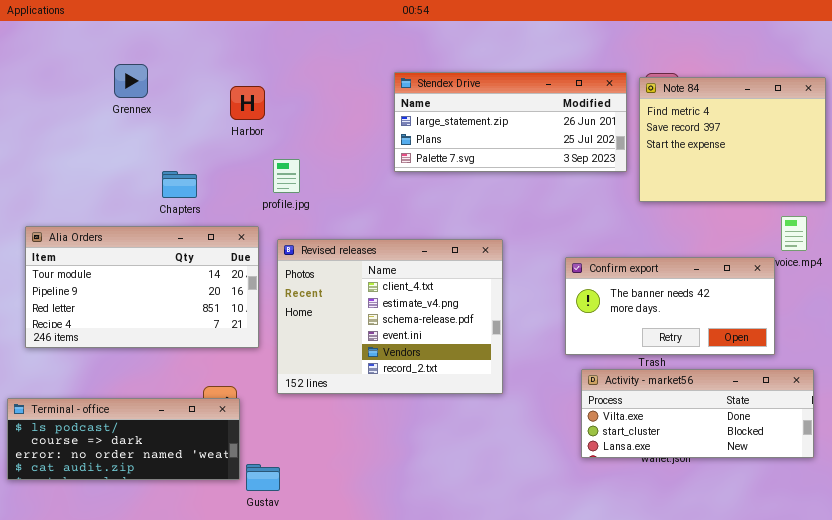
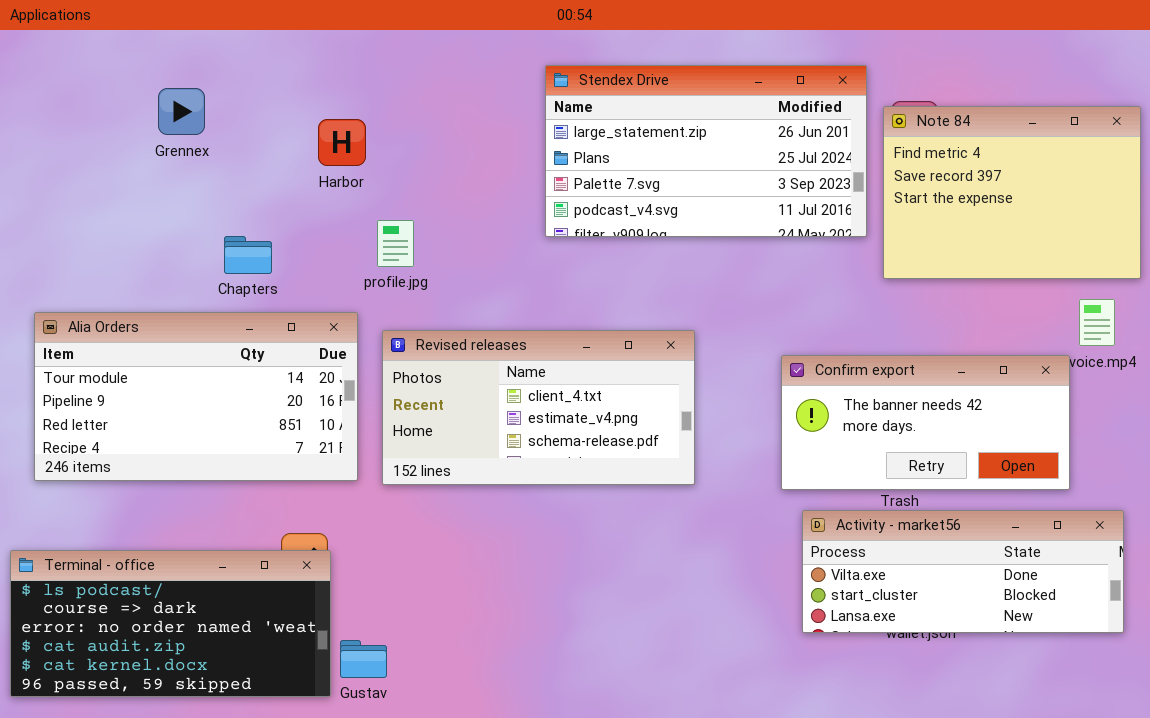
Stendex Drive: [394,72,627,172] -> [545,65,867,237], resized
Revised releases: [277,239,503,394] -> [382,330,695,485], resized
Terminal - office: [7,398,240,480] -> [10,550,331,697], resized

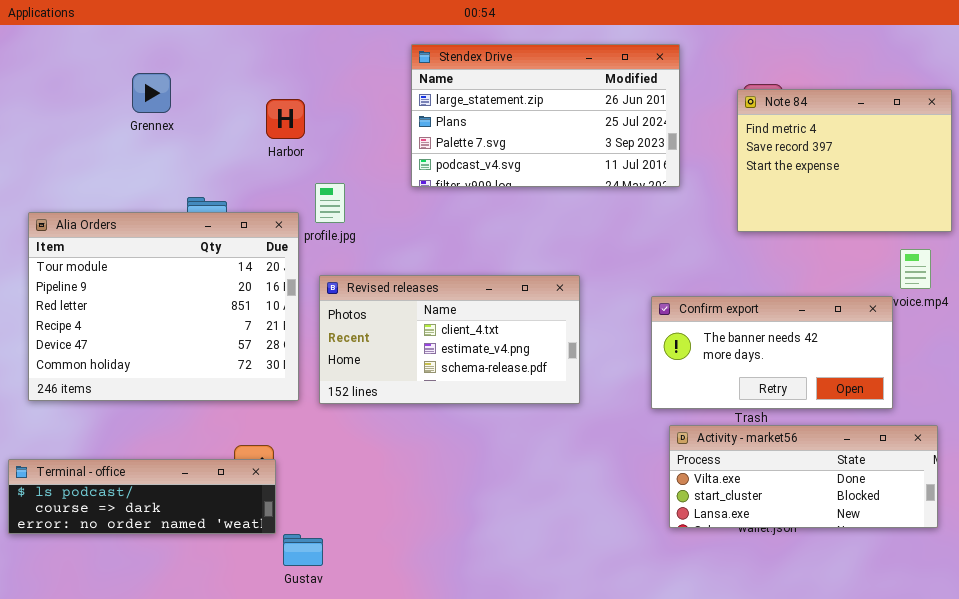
Stendex Drive: [545,65,867,237] -> [411,44,680,187], moved
Alia Orders: [34,312,358,481] -> [28,212,299,401], resized
Terminal - office: [10,550,331,697] -> [8,459,276,534], resized

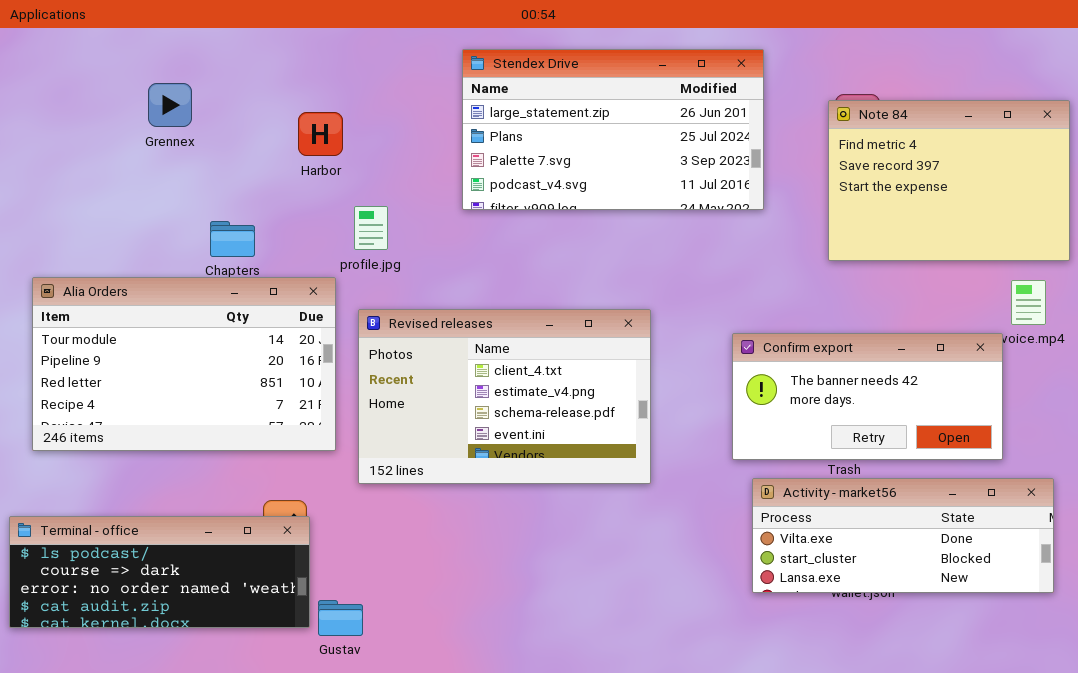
Alia Orders: [28,212,299,401] -> [32,277,336,451], resized
Revised releases: [319,275,580,404] -> [358,309,651,484], resized
Terminal - office: [8,459,276,534] -> [9,516,310,628], resized

